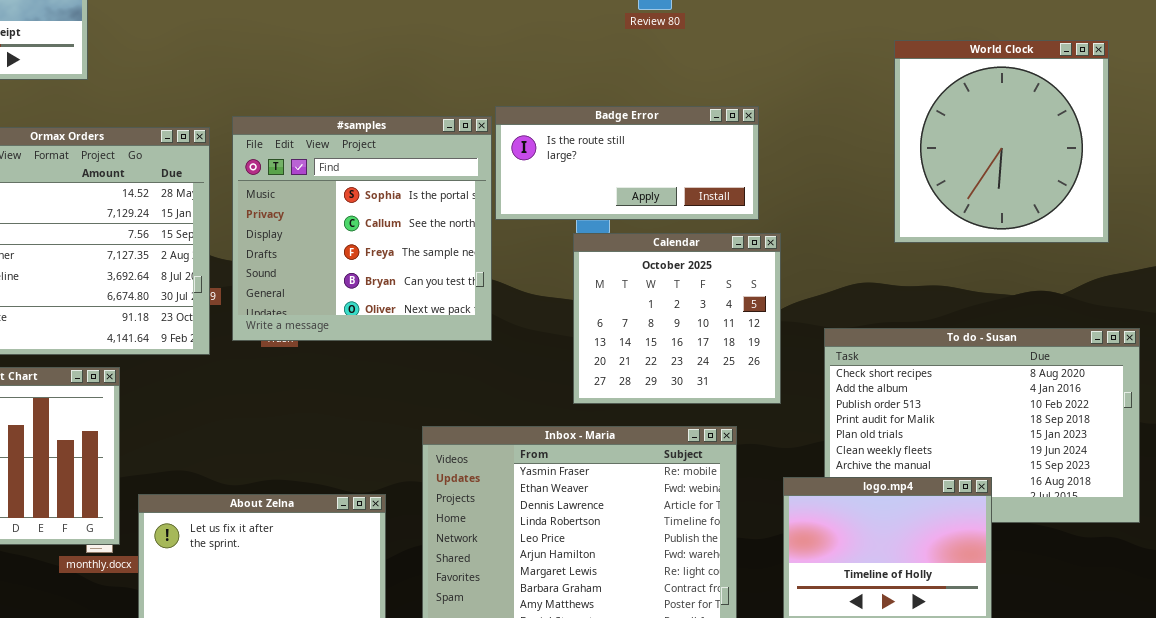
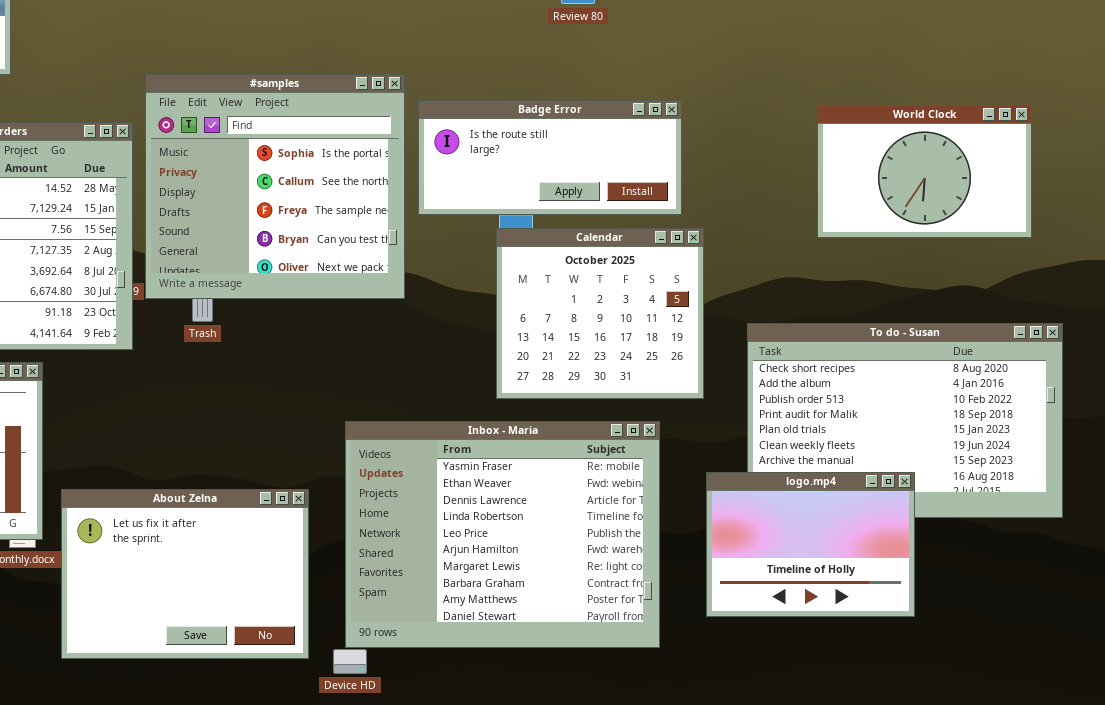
World Clock: [894,40,1109,243] -> [817,105,1032,238], resized
#samples: [232,116,492,341] -> [145,74,405,299], moved

